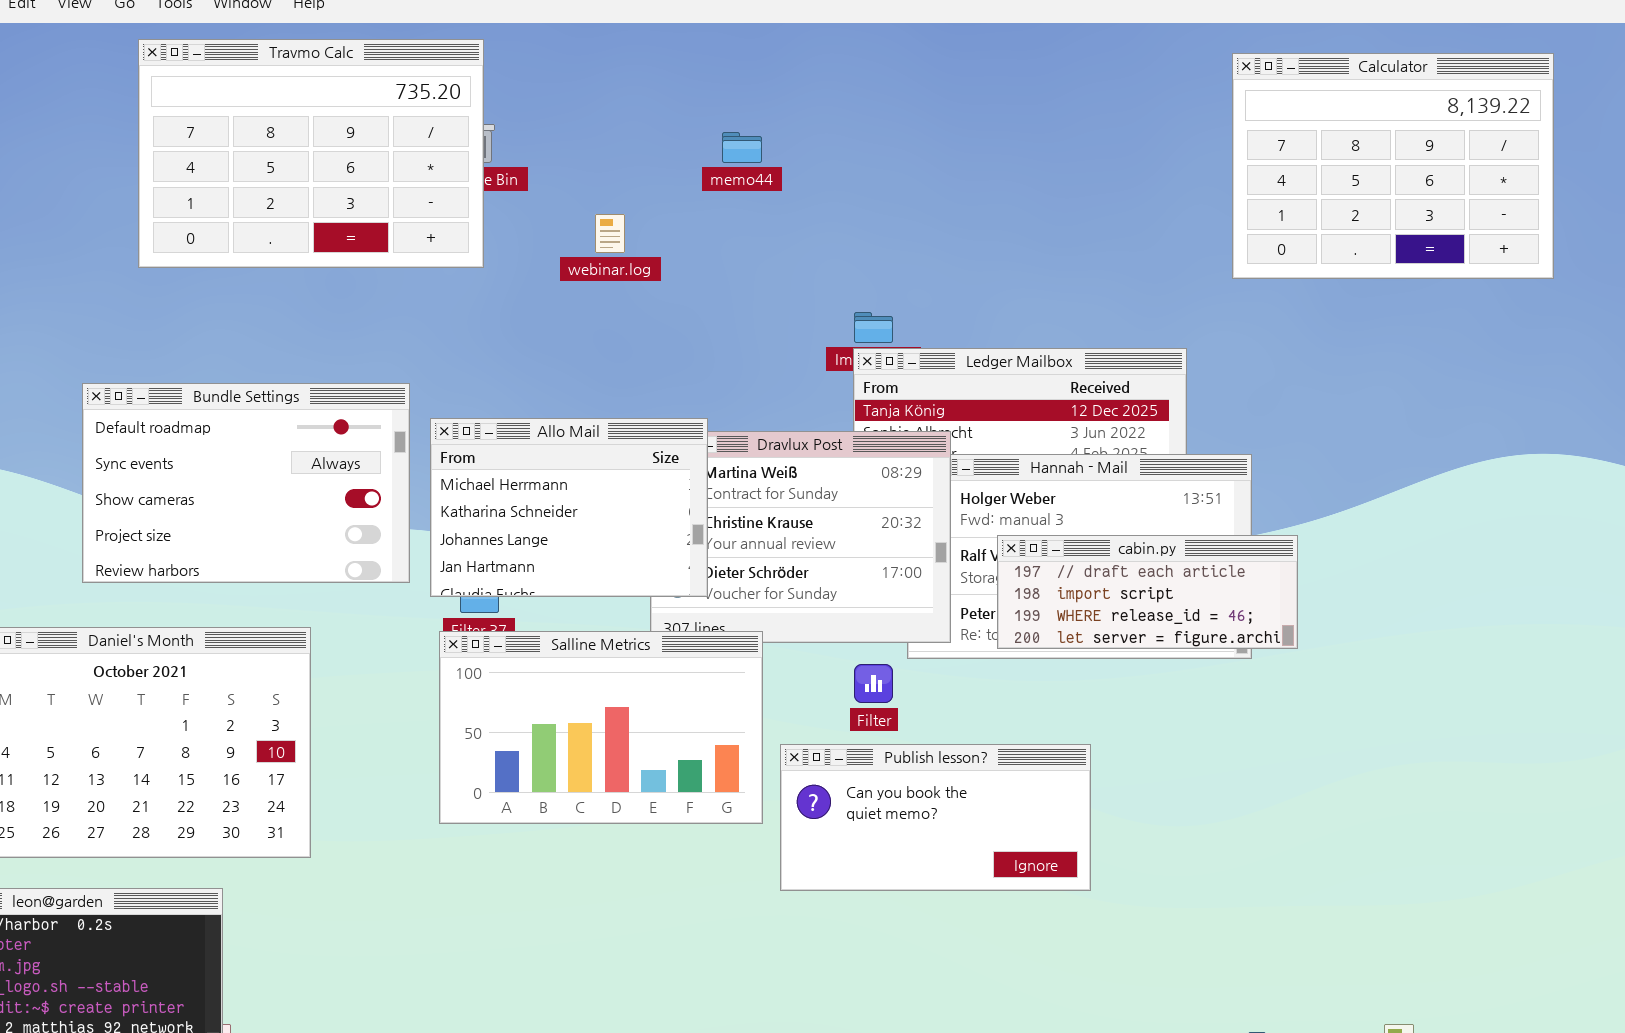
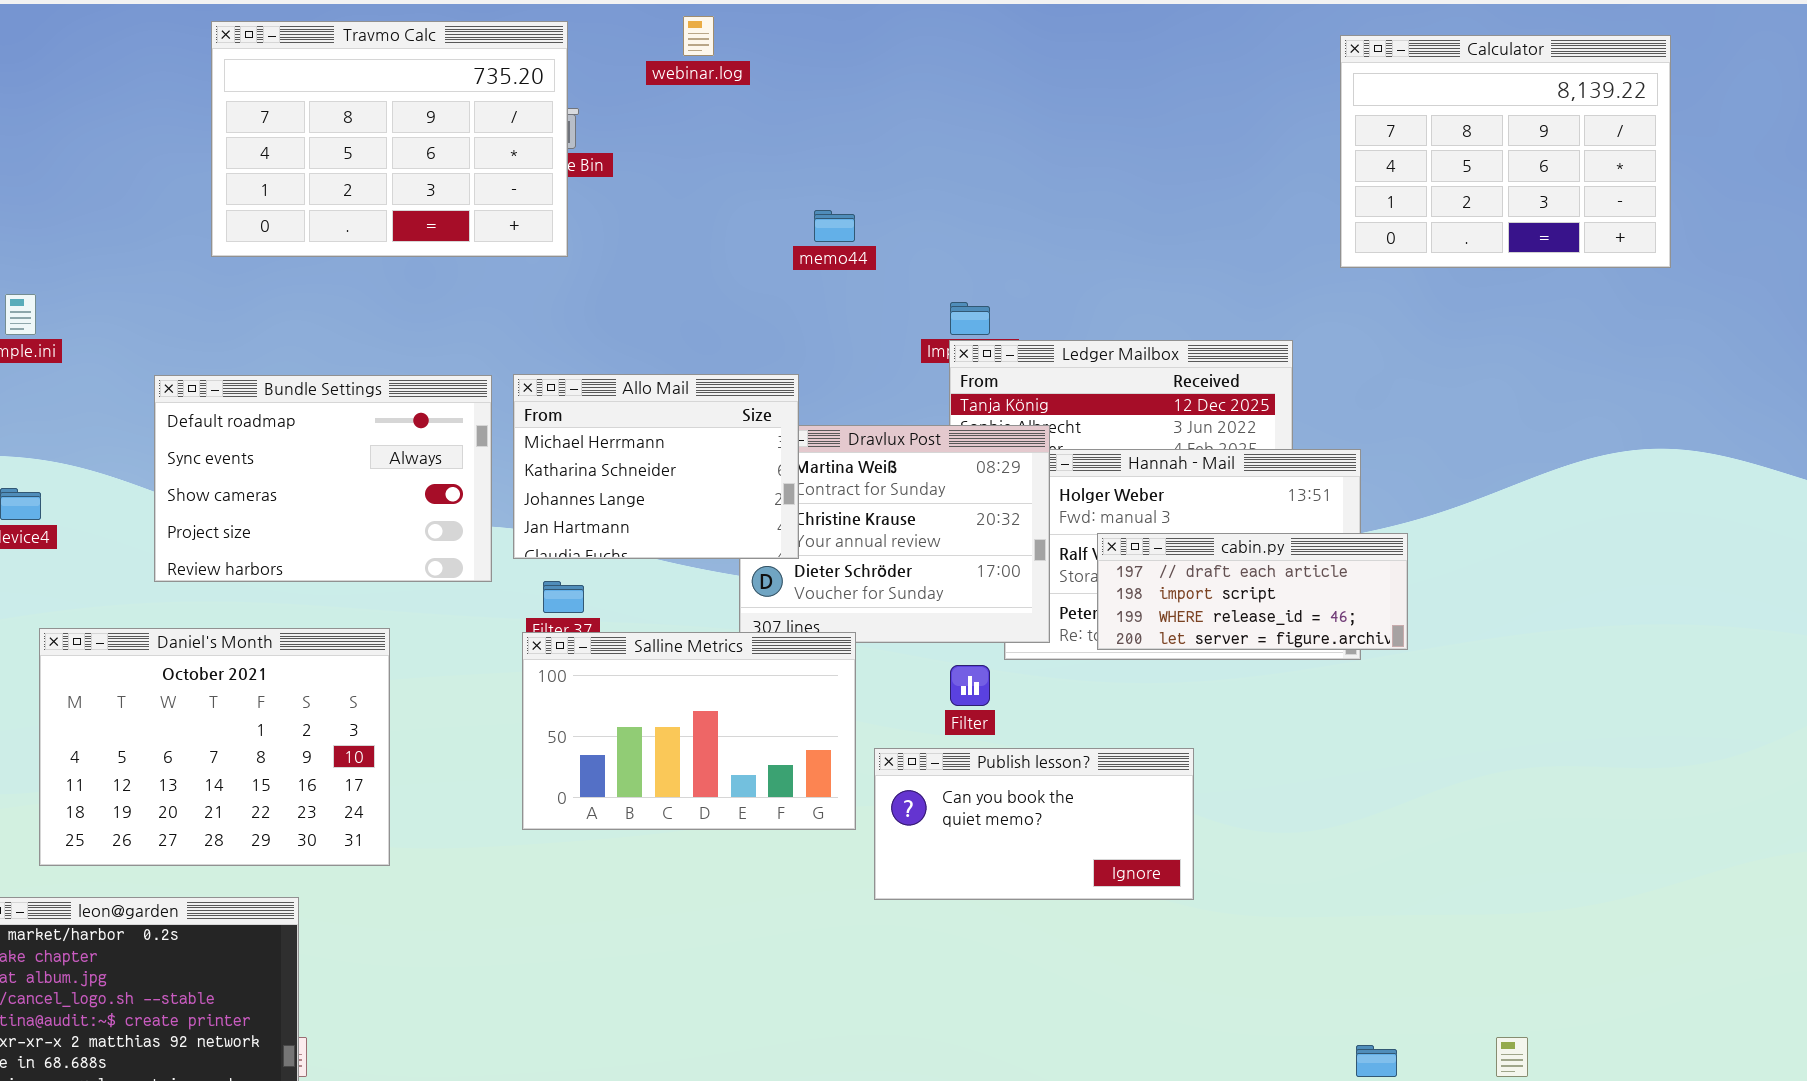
memo44: [722,132,762,163] -> [814,210,855,242], moved
webinar.log: [595,214,625,253] -> [683,16,714,56], moved
Allo Mail: [430,418,708,597] -> [513,374,799,559], moved

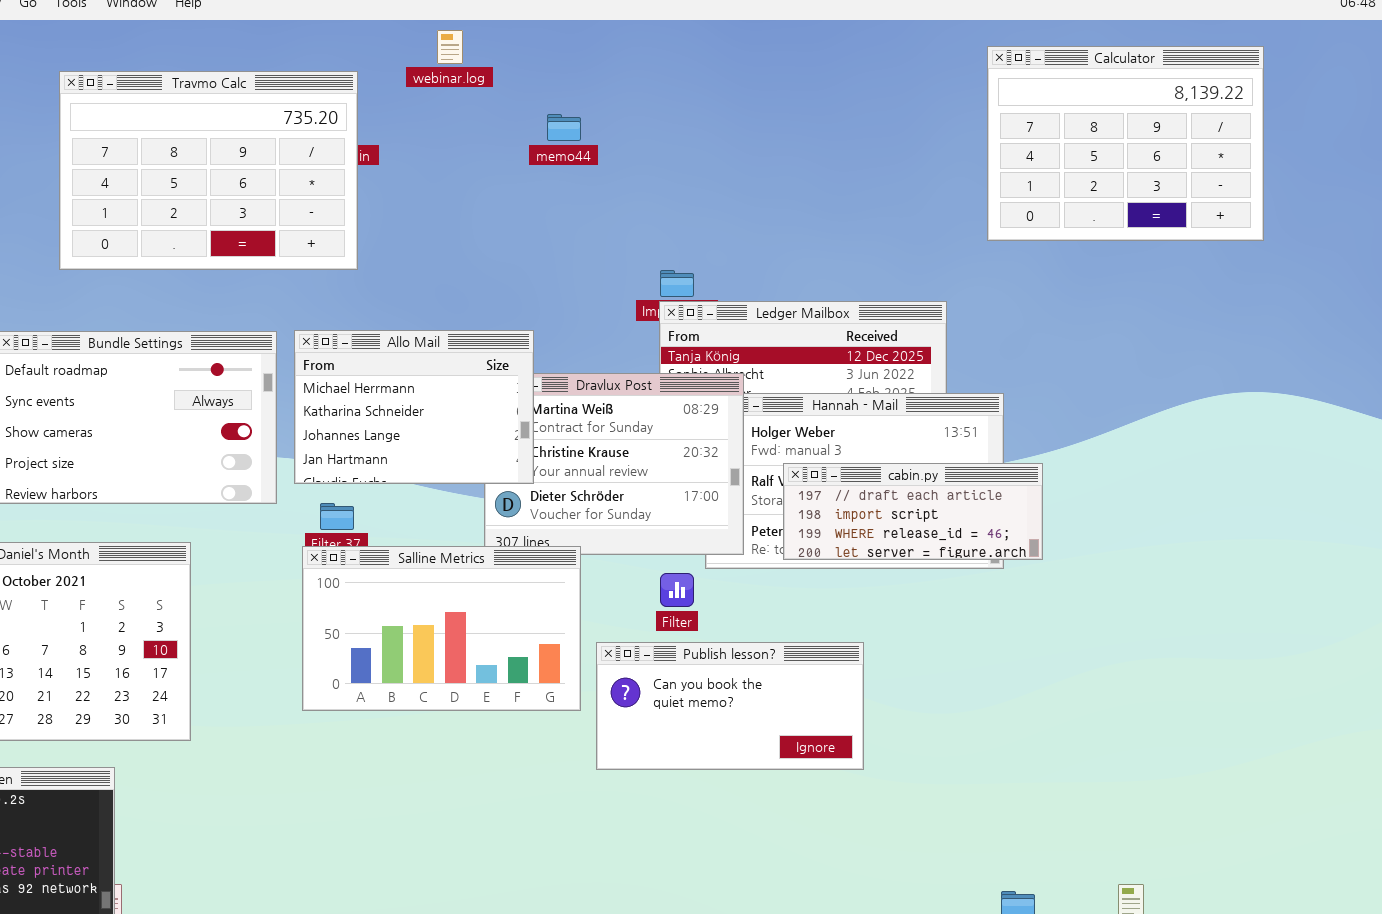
Travmo Calc: [211,21,568,257] -> [59,71,358,270], moved
memo44: [814,210,855,242] -> [547,114,581,141], moved

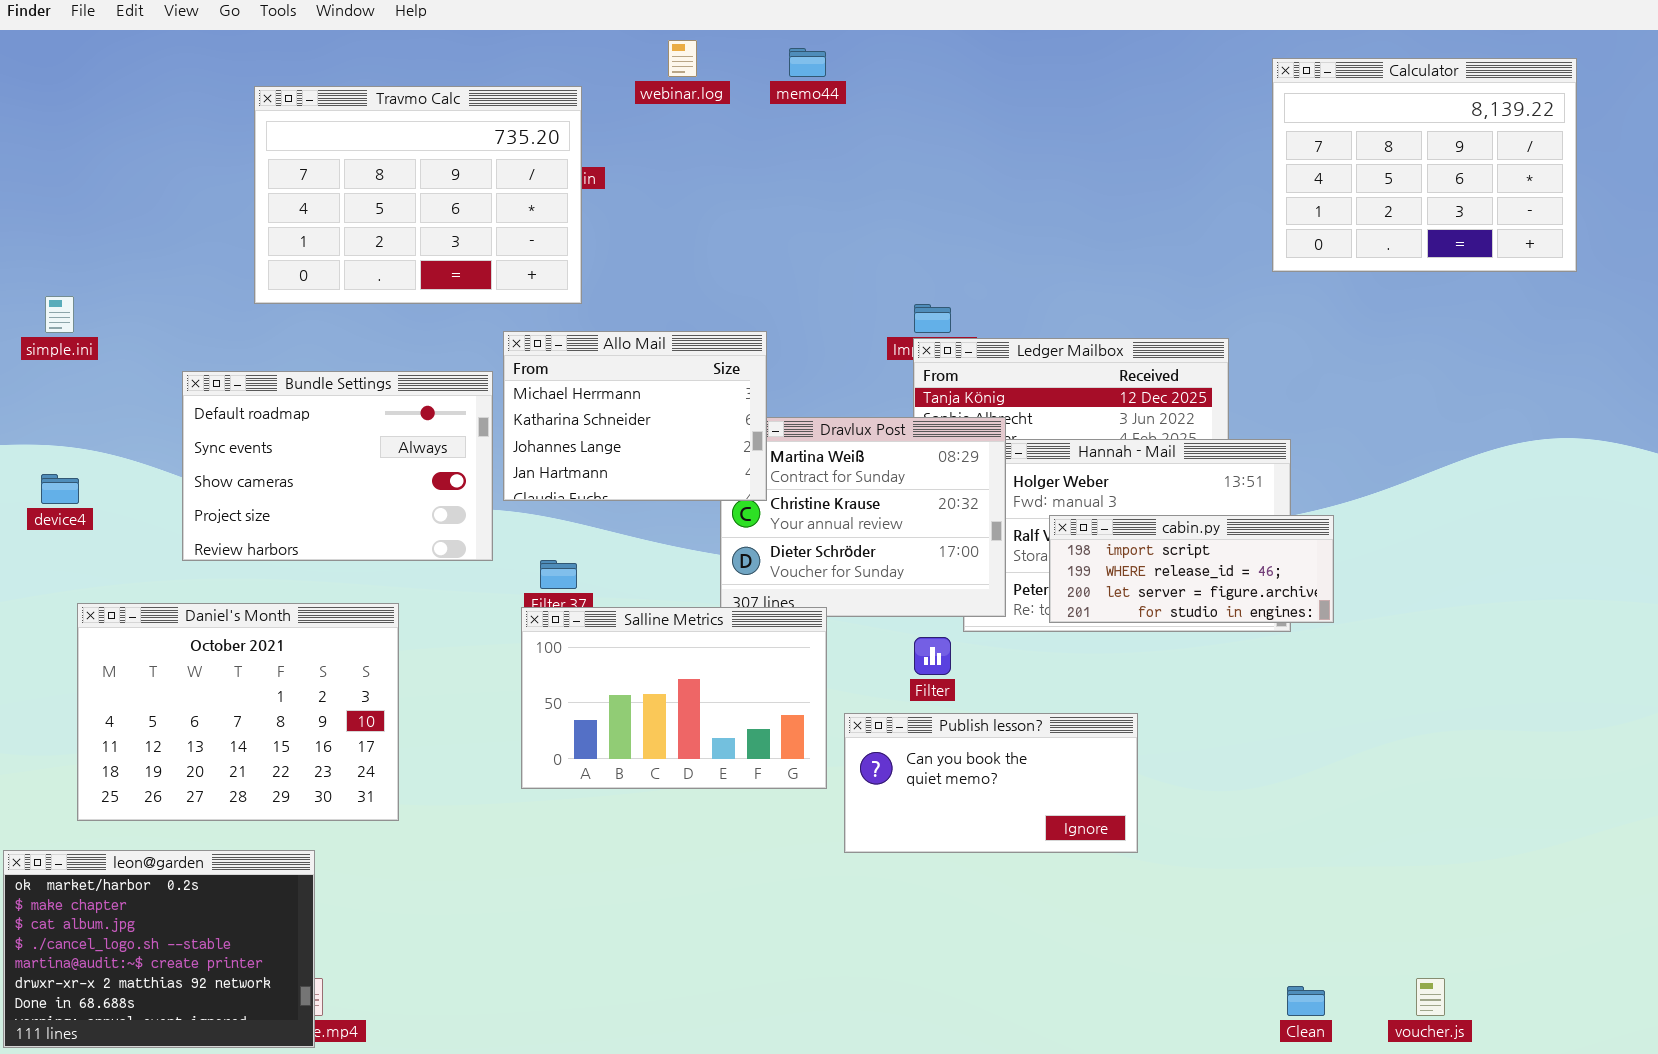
memo44: [547,114,581,141] -> [789,48,826,77], moved
Allo Mail: [294,330,534,484] -> [503,331,767,501], moved
cabin.py: [783,463,1043,560] -> [1049,515,1334,623], scrolled down 1 row

